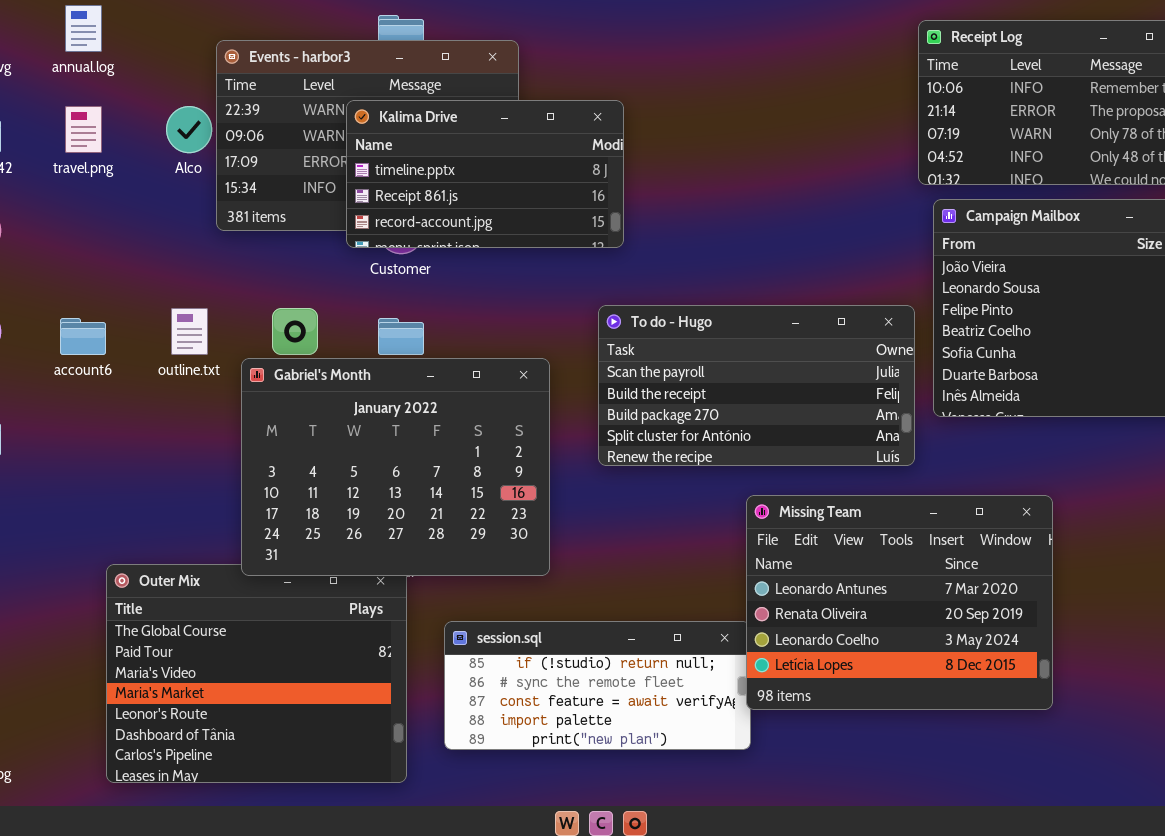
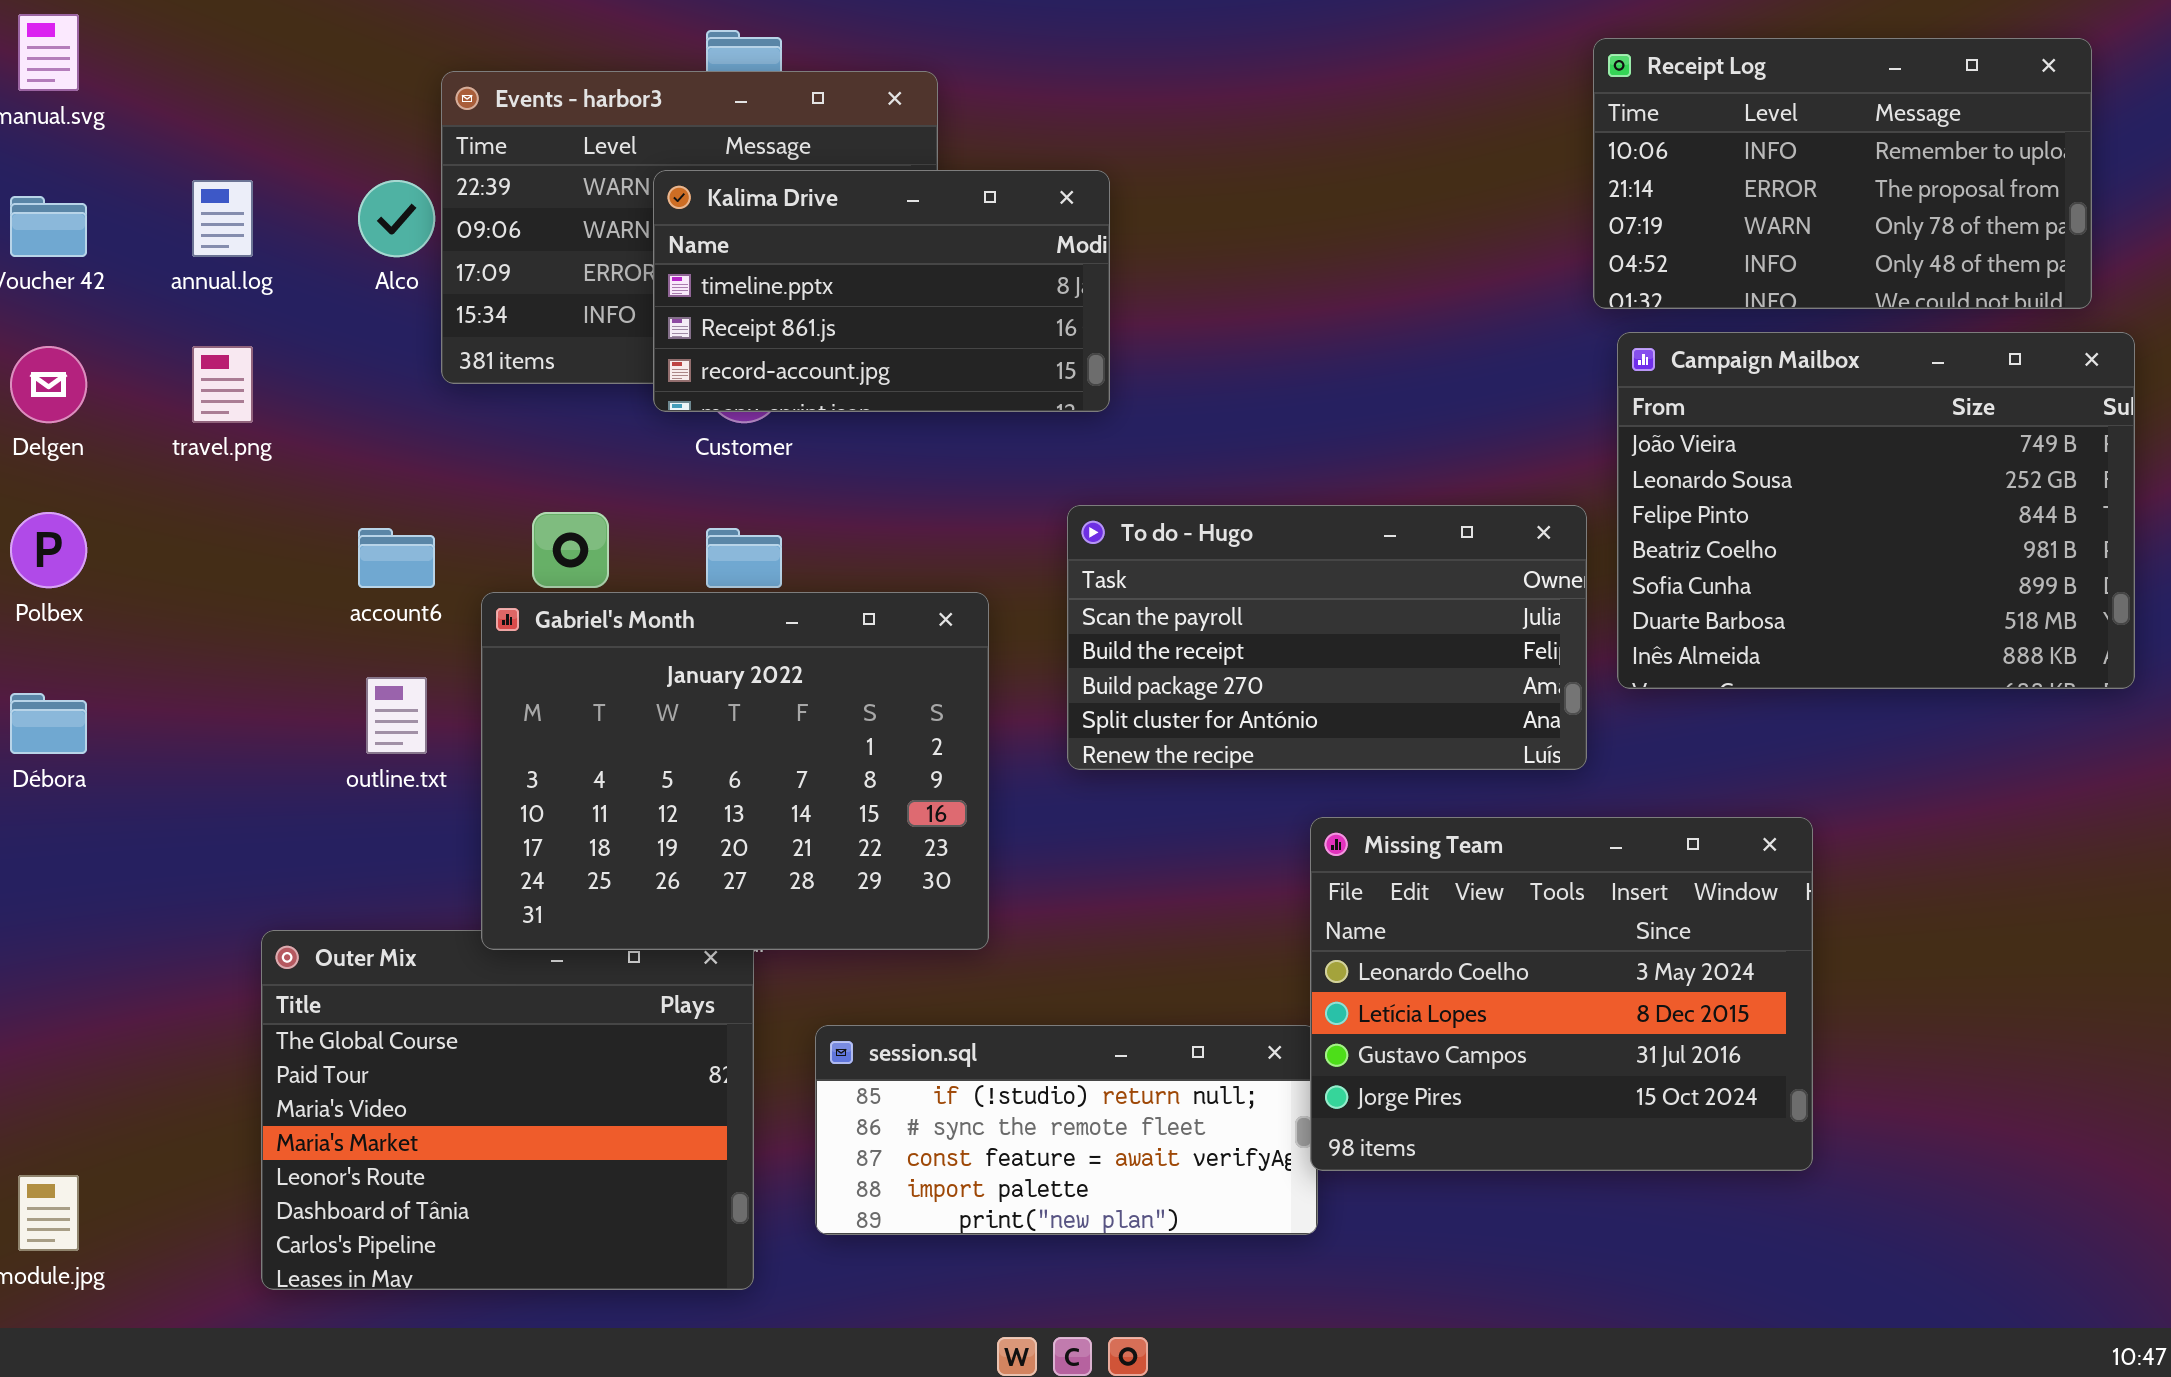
annual.log: [65,5,102,52] -> [192,180,253,257], moved
travel.png: [65,106,102,153] -> [192,346,253,423], moved
outline.txt: [171,308,208,355] -> [366,677,427,754], moved
account6: [60,318,106,355] -> [358,528,435,588], moved
Missing Team: [746,495,1053,710] -> [1310,817,1813,1171], scrolled down 2 rows

